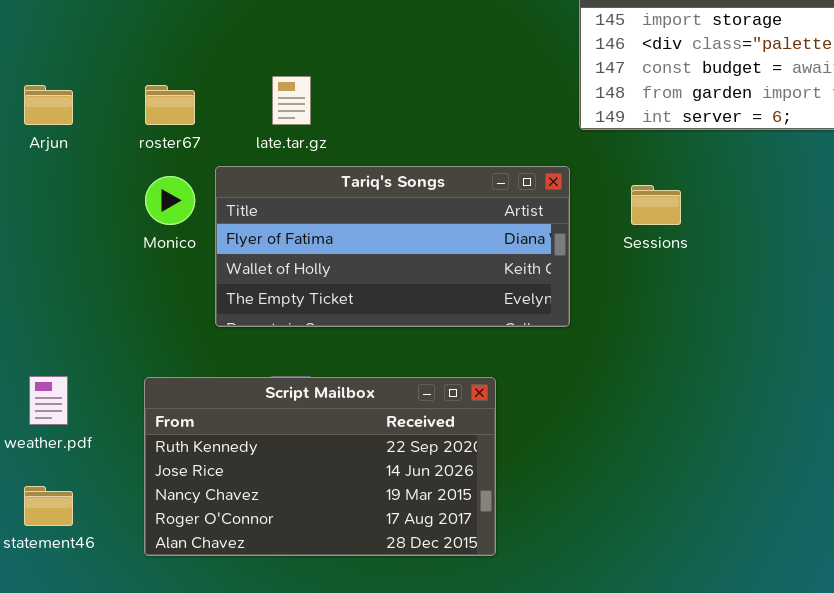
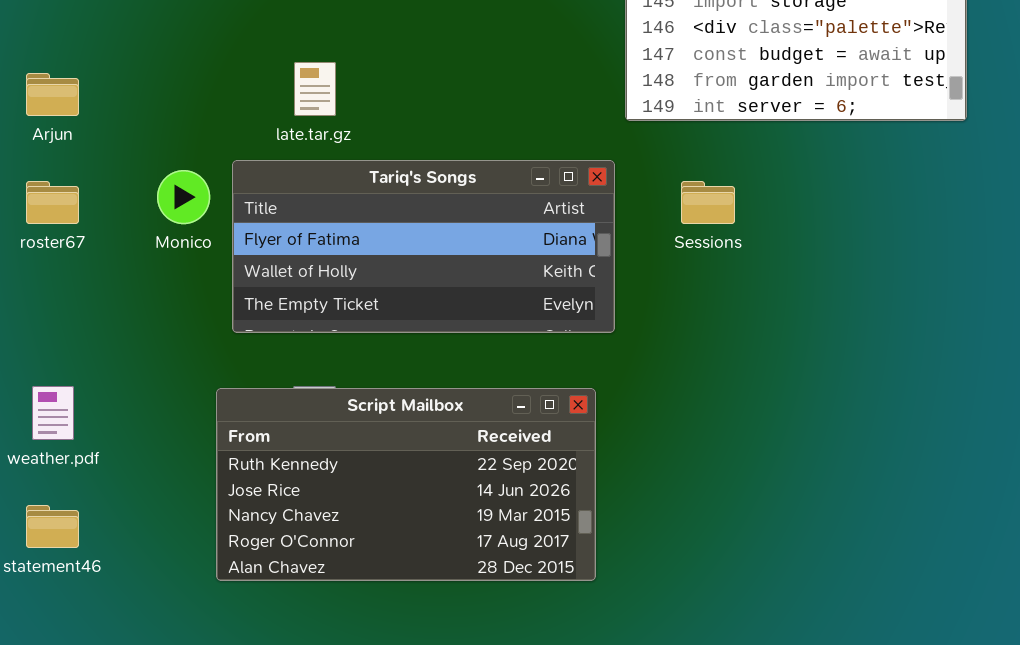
roster67: [145,85,195,125] -> [26,181,79,224], moved
Script Mailbox: [144,377,496,556] -> [216,388,596,581], moved

